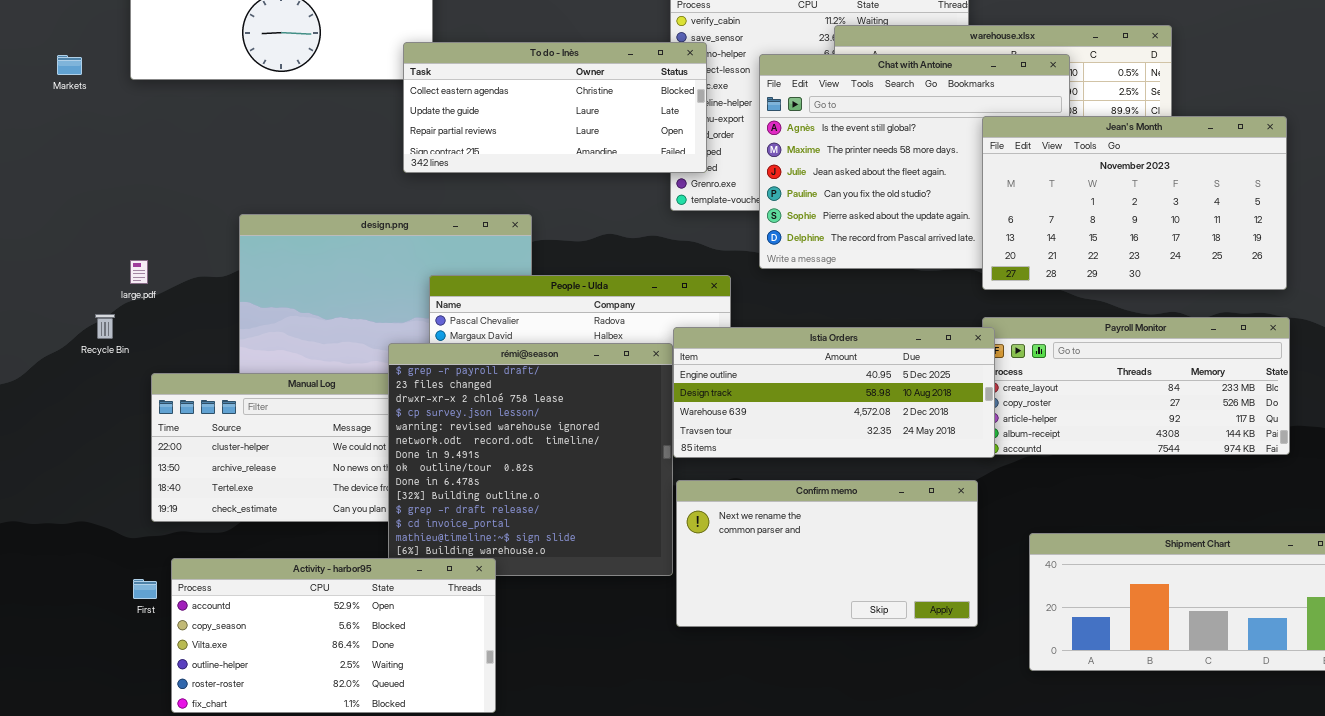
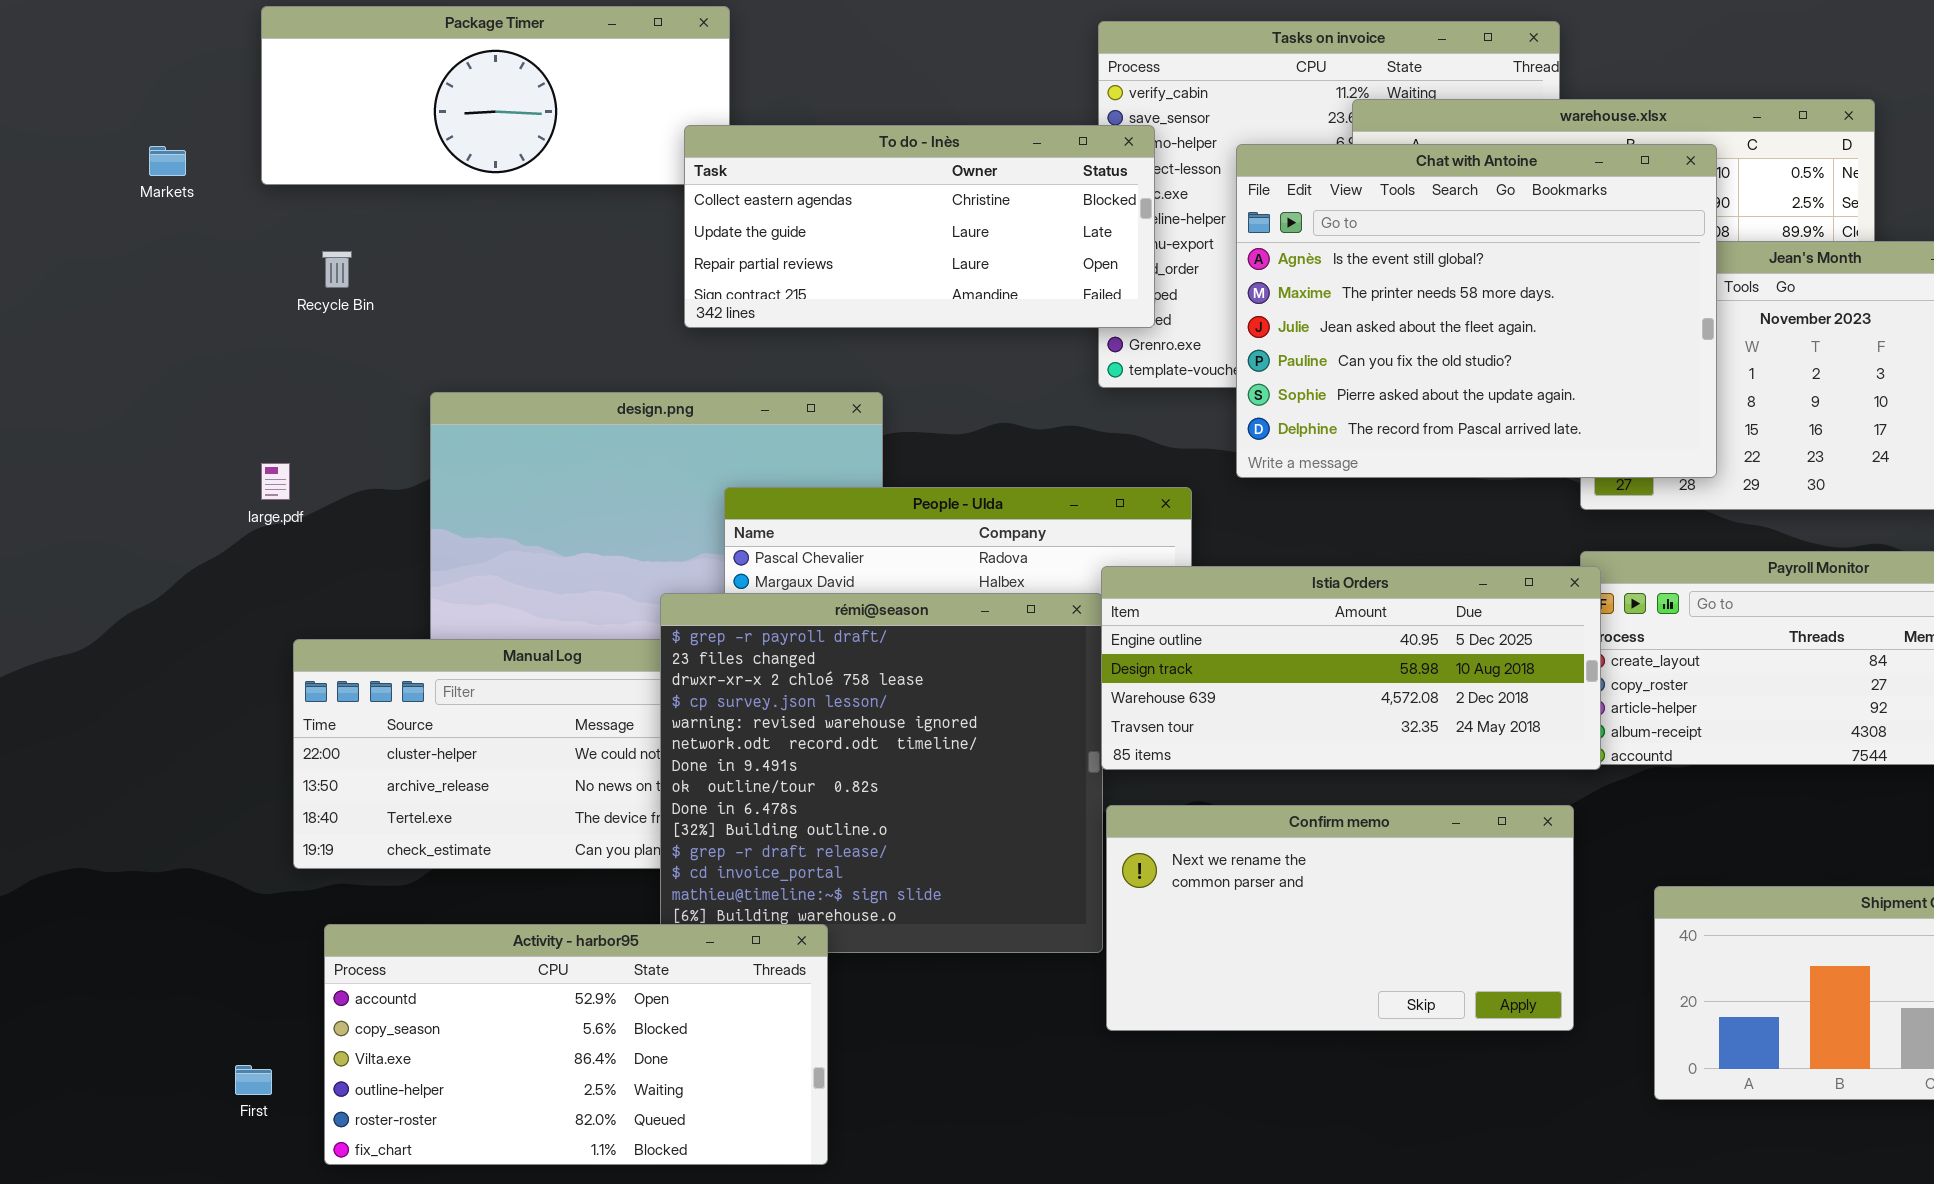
Chat with Antoine: [759,54,1070,269] -> [1236,144,1717,478], raised
Recycle Bin: [95,314,115,339] -> [322,251,352,288], moved
First: [133,579,157,599] -> [235,1065,272,1095], moved

